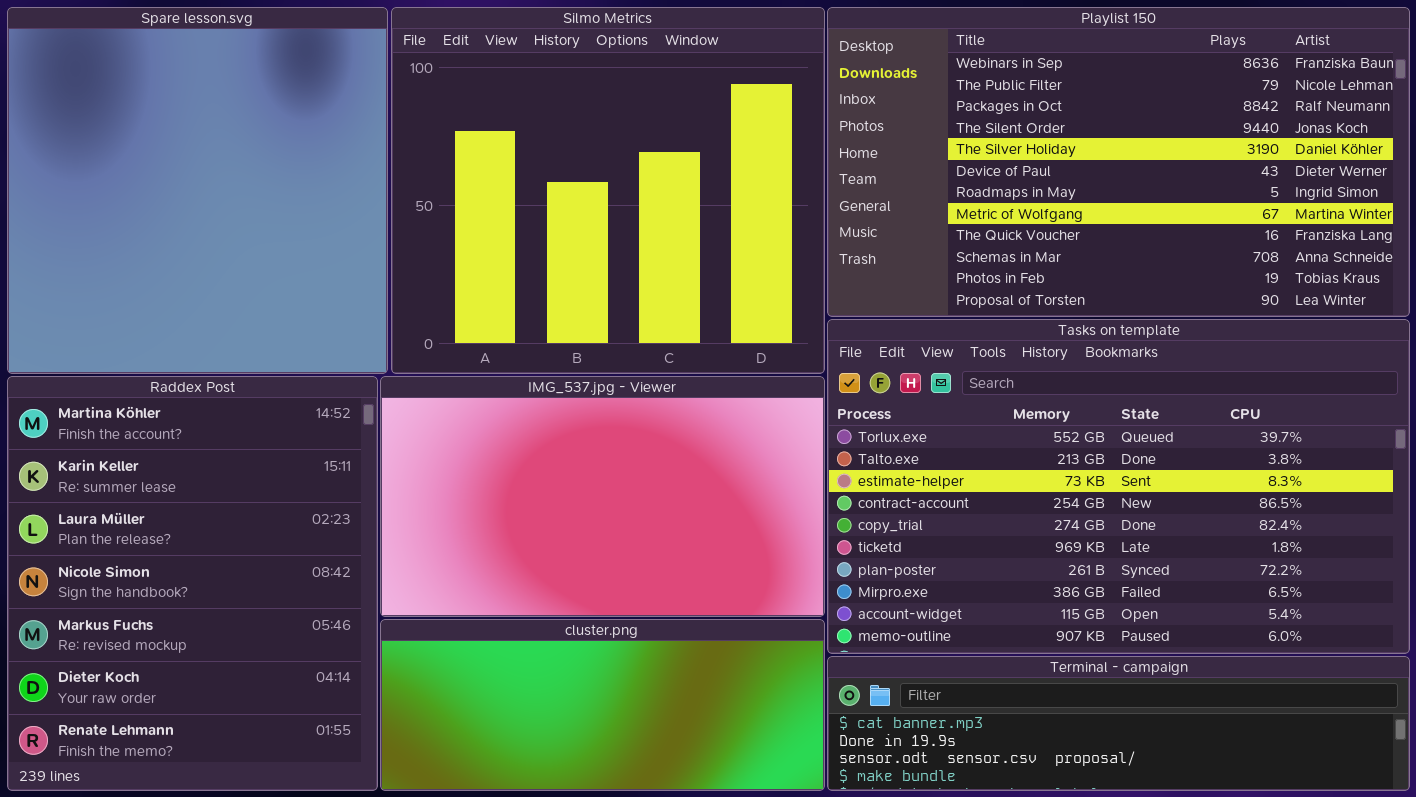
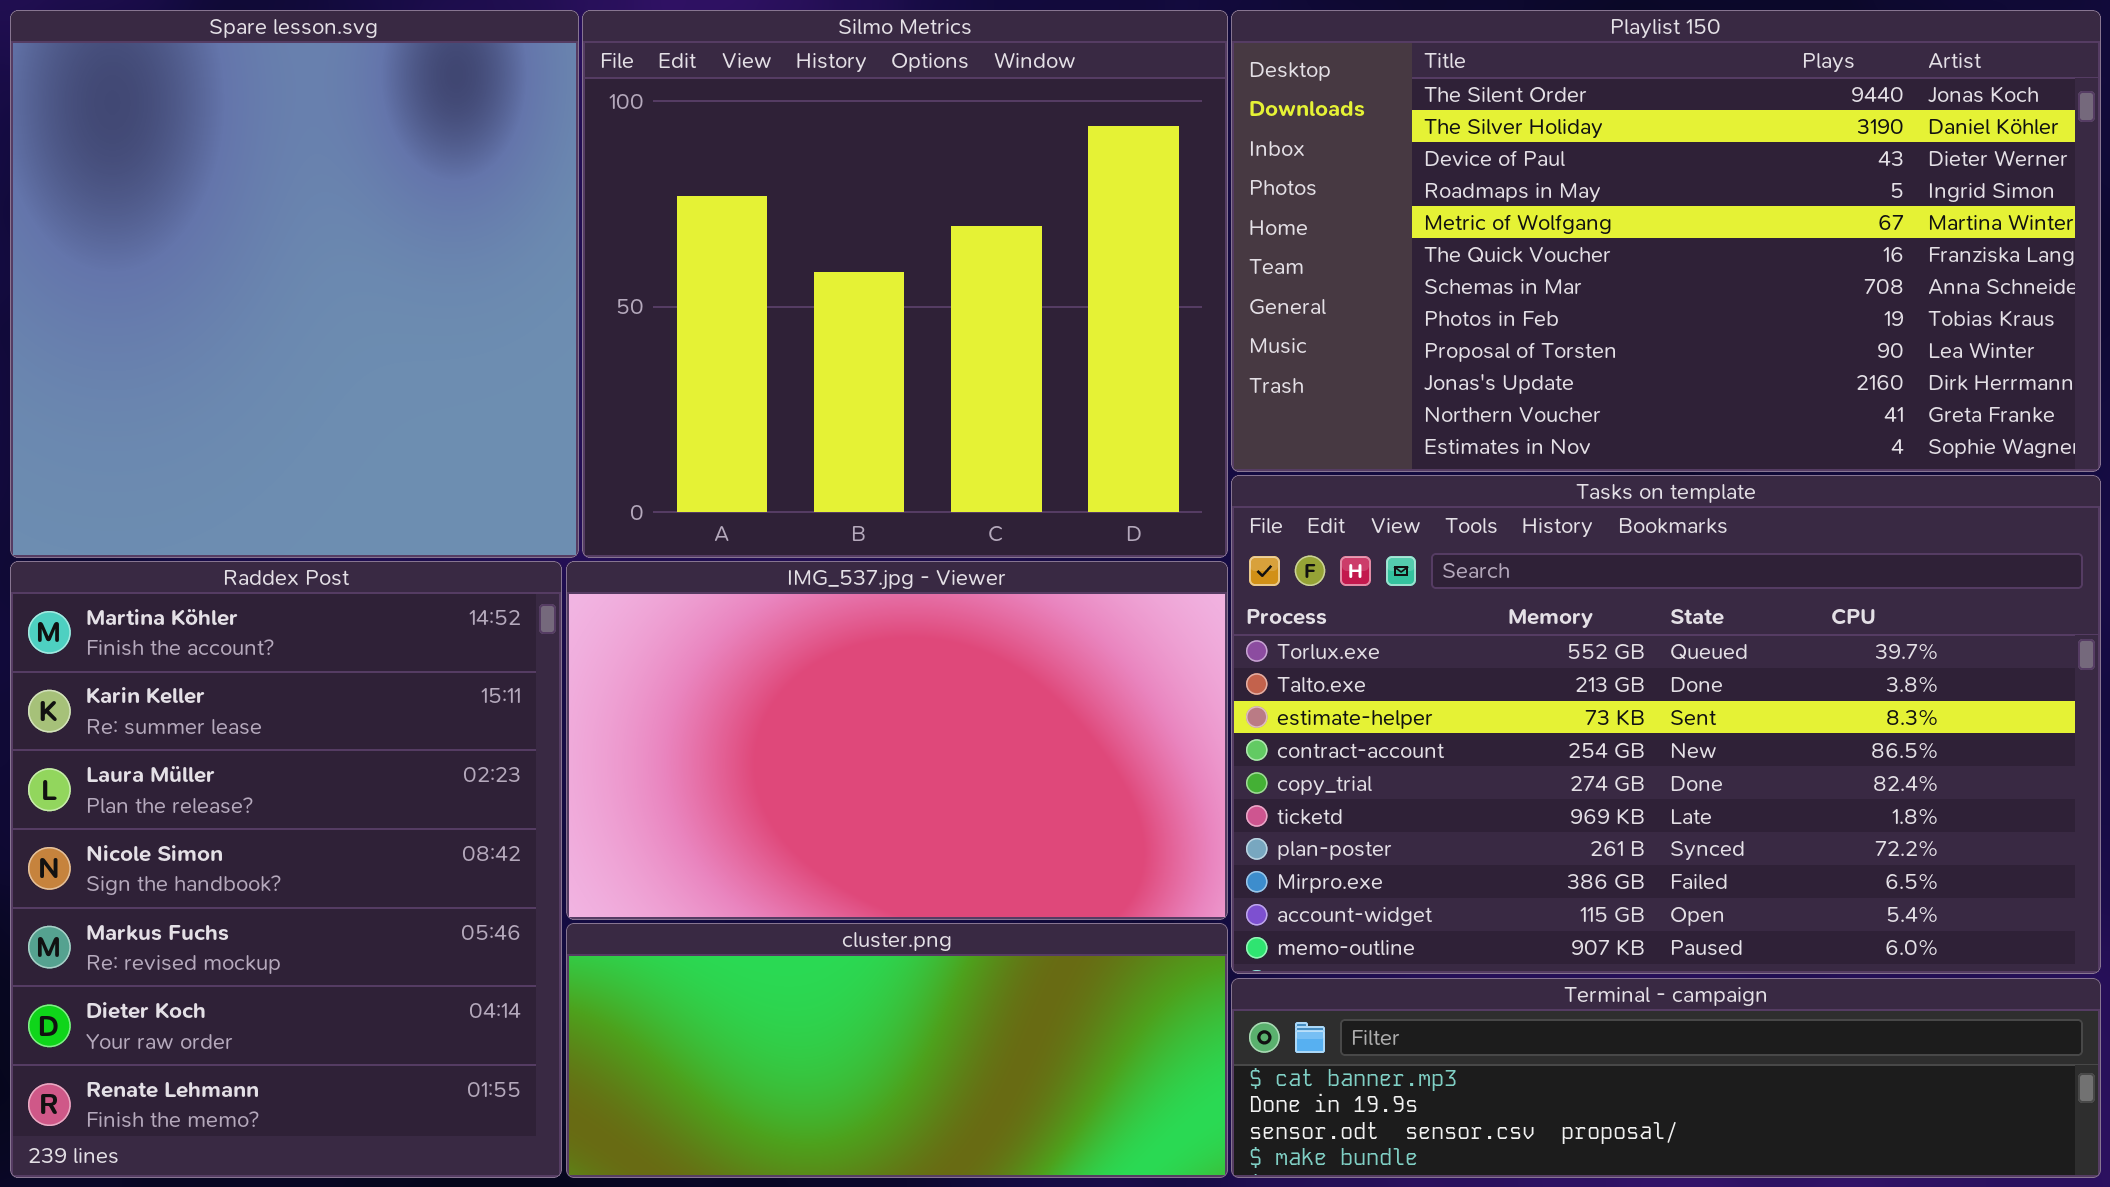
Playlist 150: [827,7,1410,317] -> [1231,10,2101,472], scrolled down 3 rows

